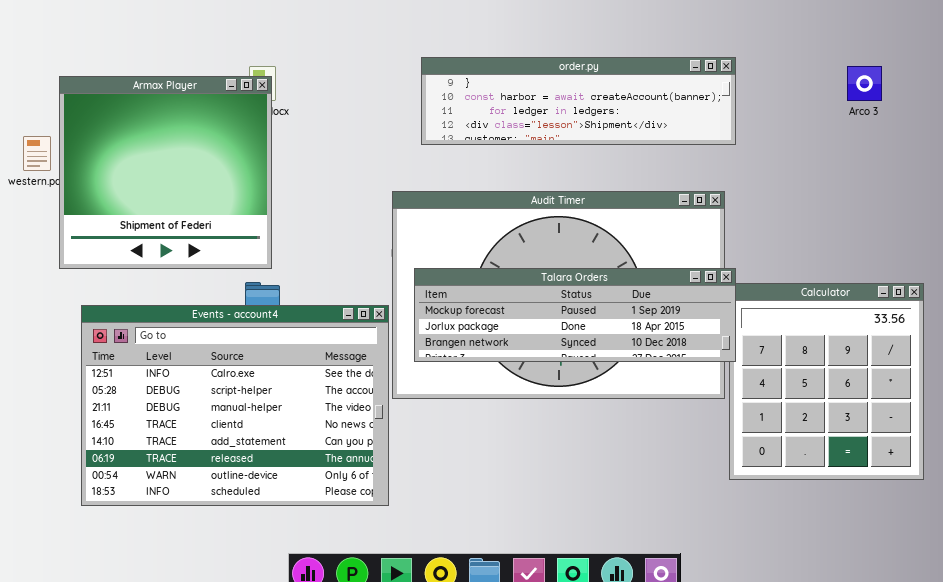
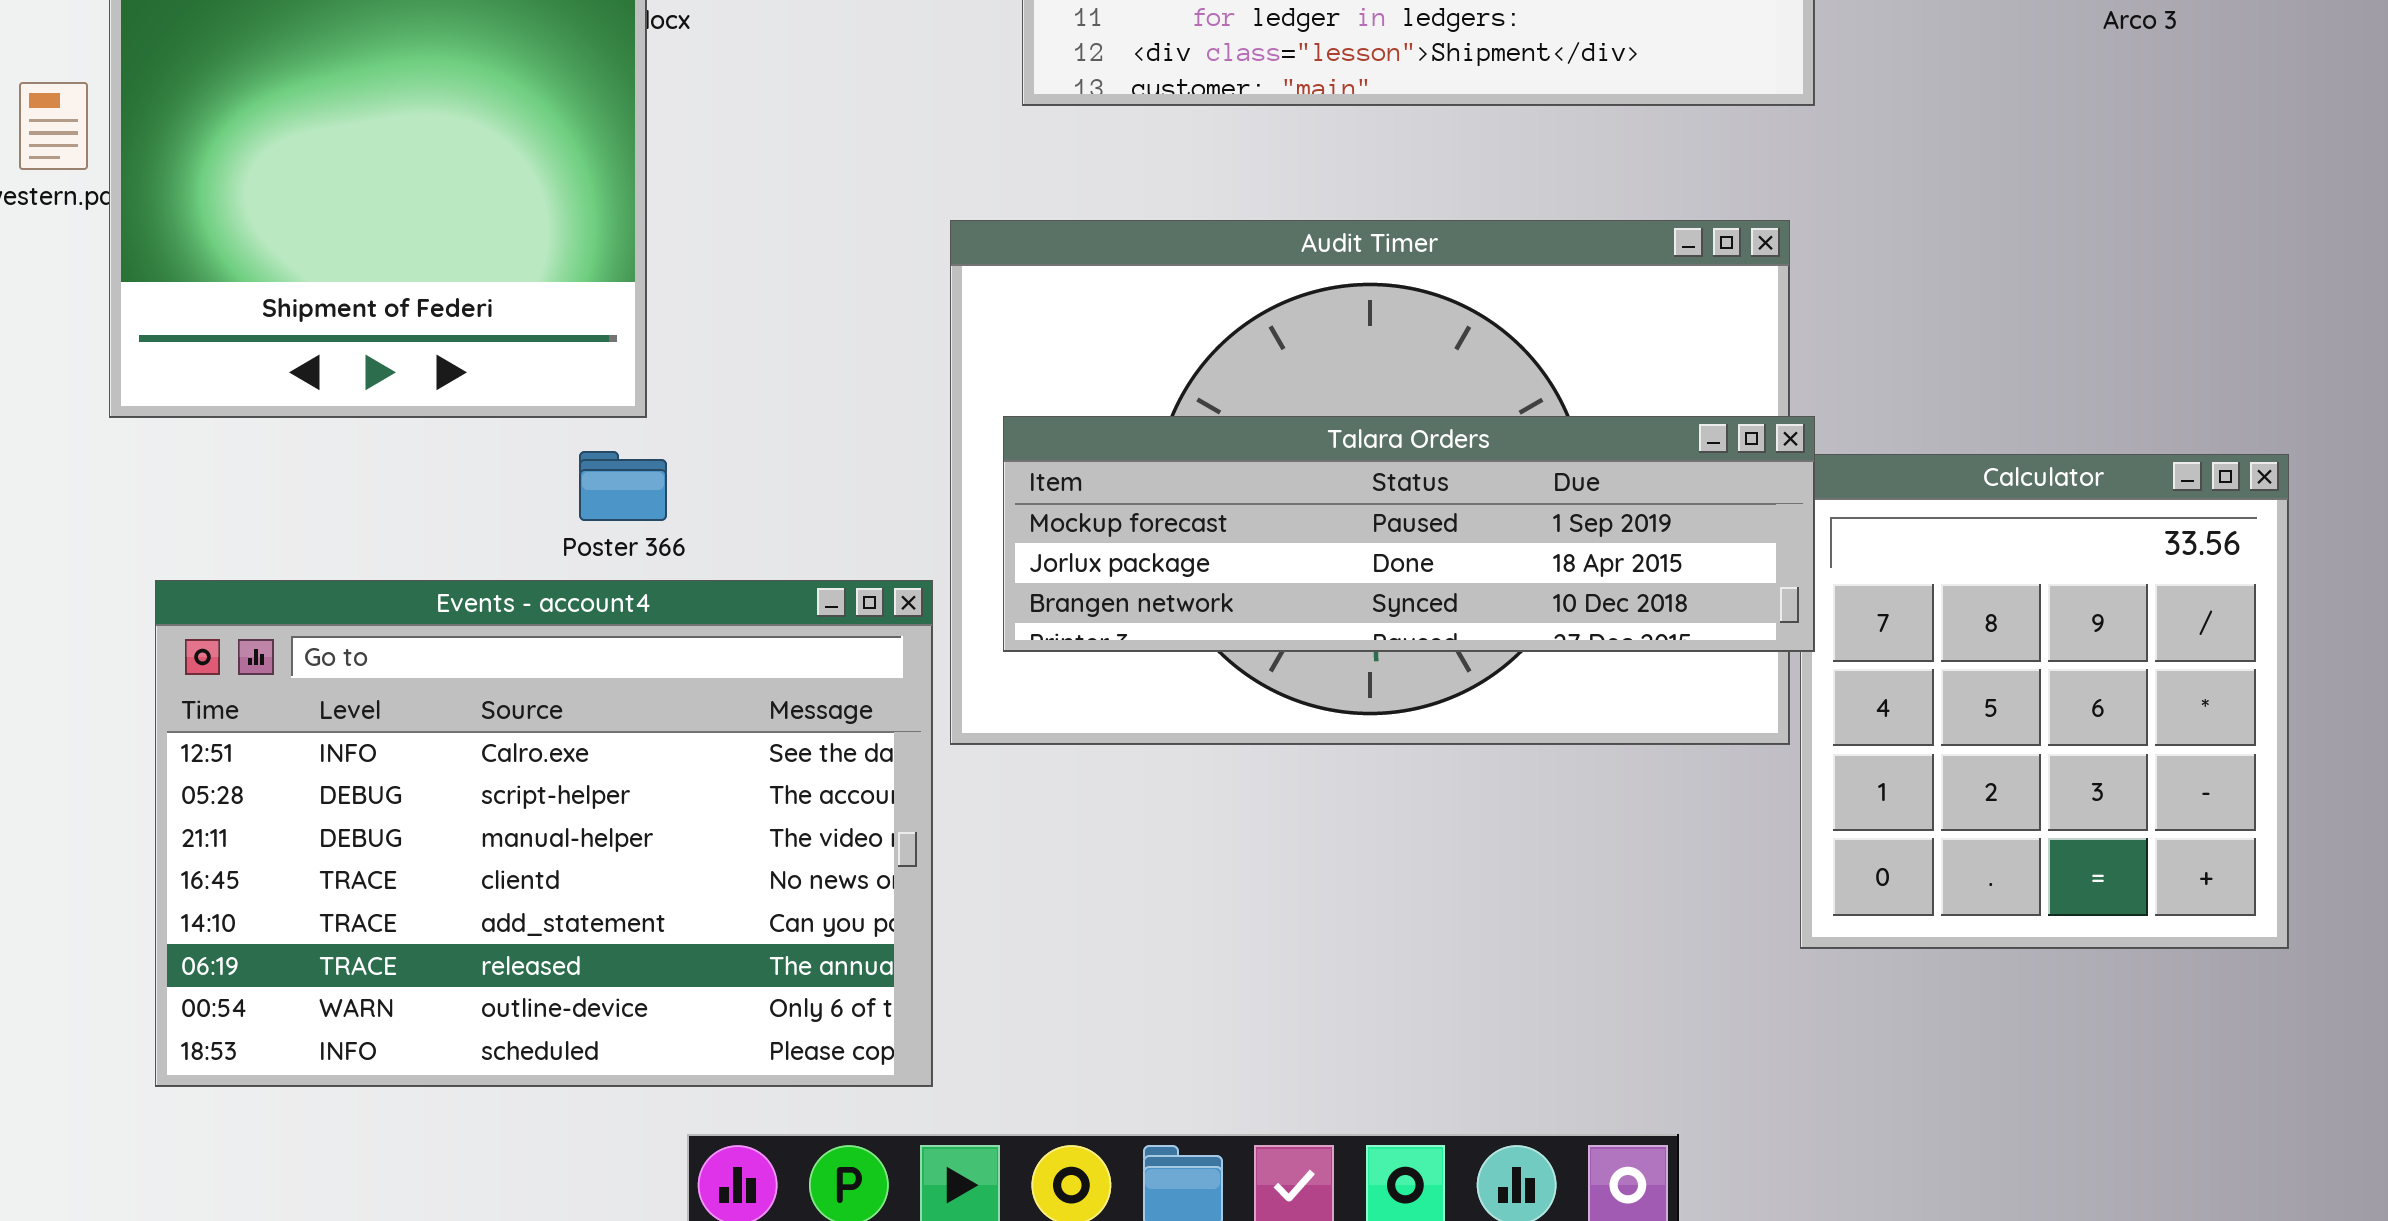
Events - account4: [81,305,389,506] -> [155,580,933,1087], moved

